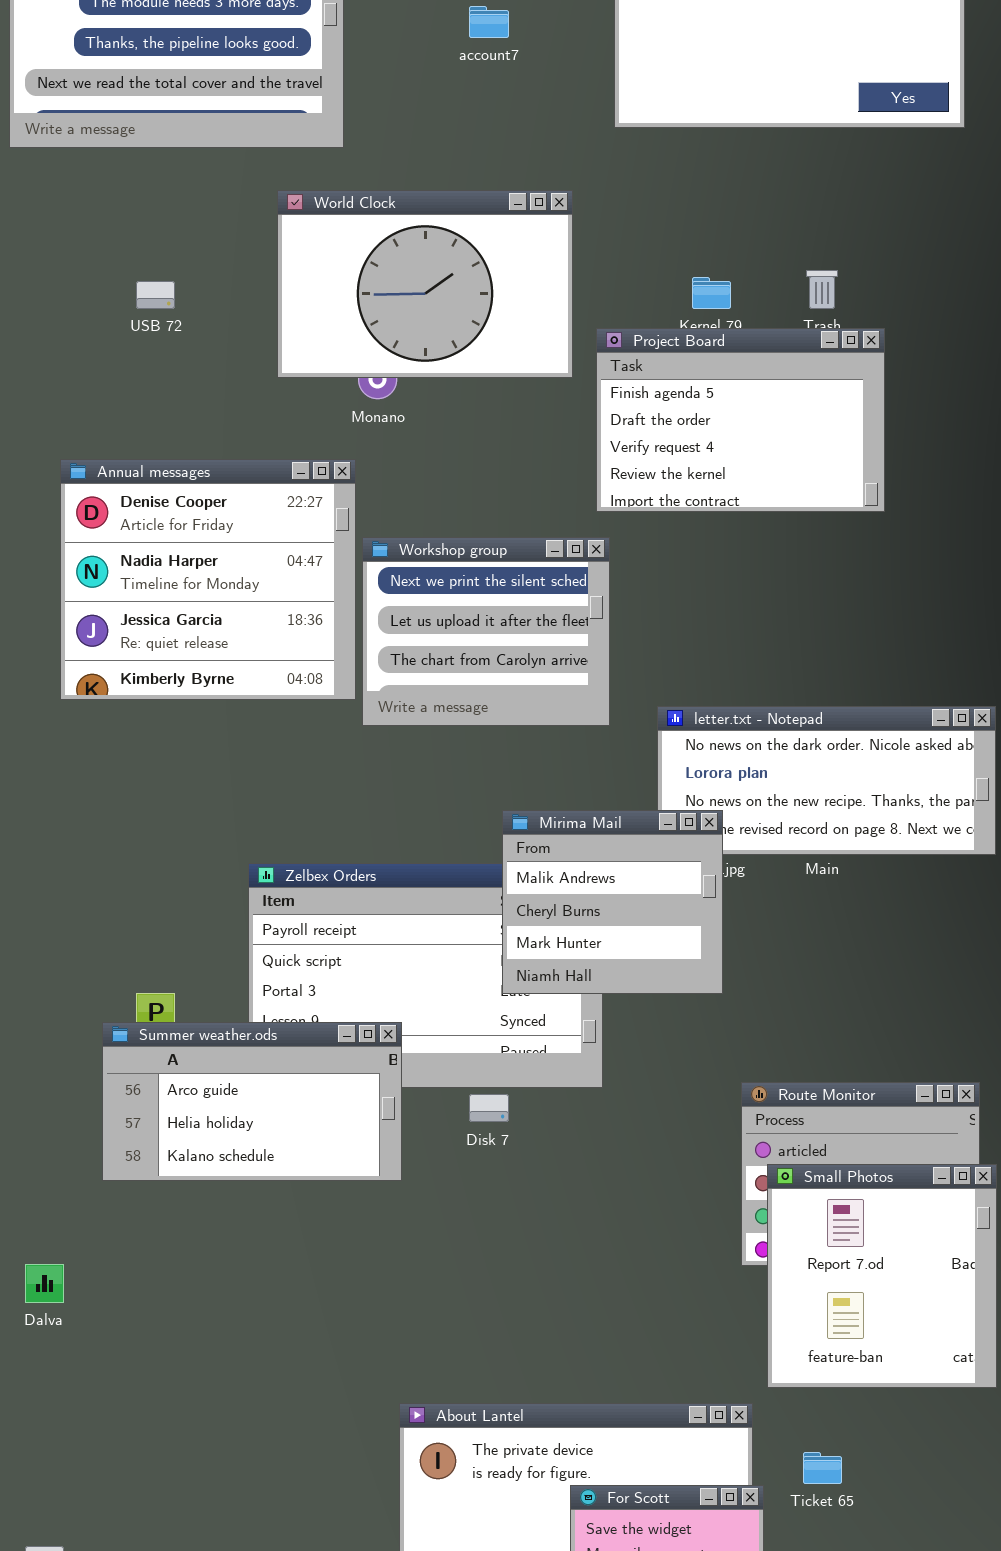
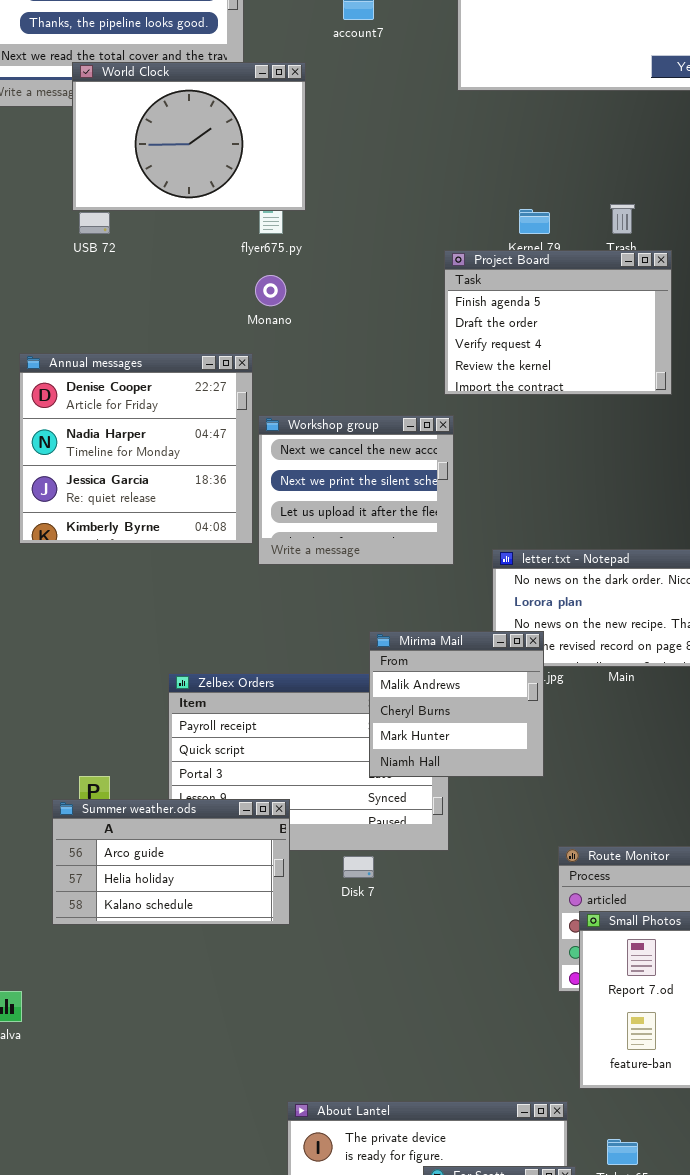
World Clock: [277,190,573,378] -> [72,62,306,211], moved
Workshop group: [362,537,610,726] -> [258,415,454,565], scrolled up 1 row

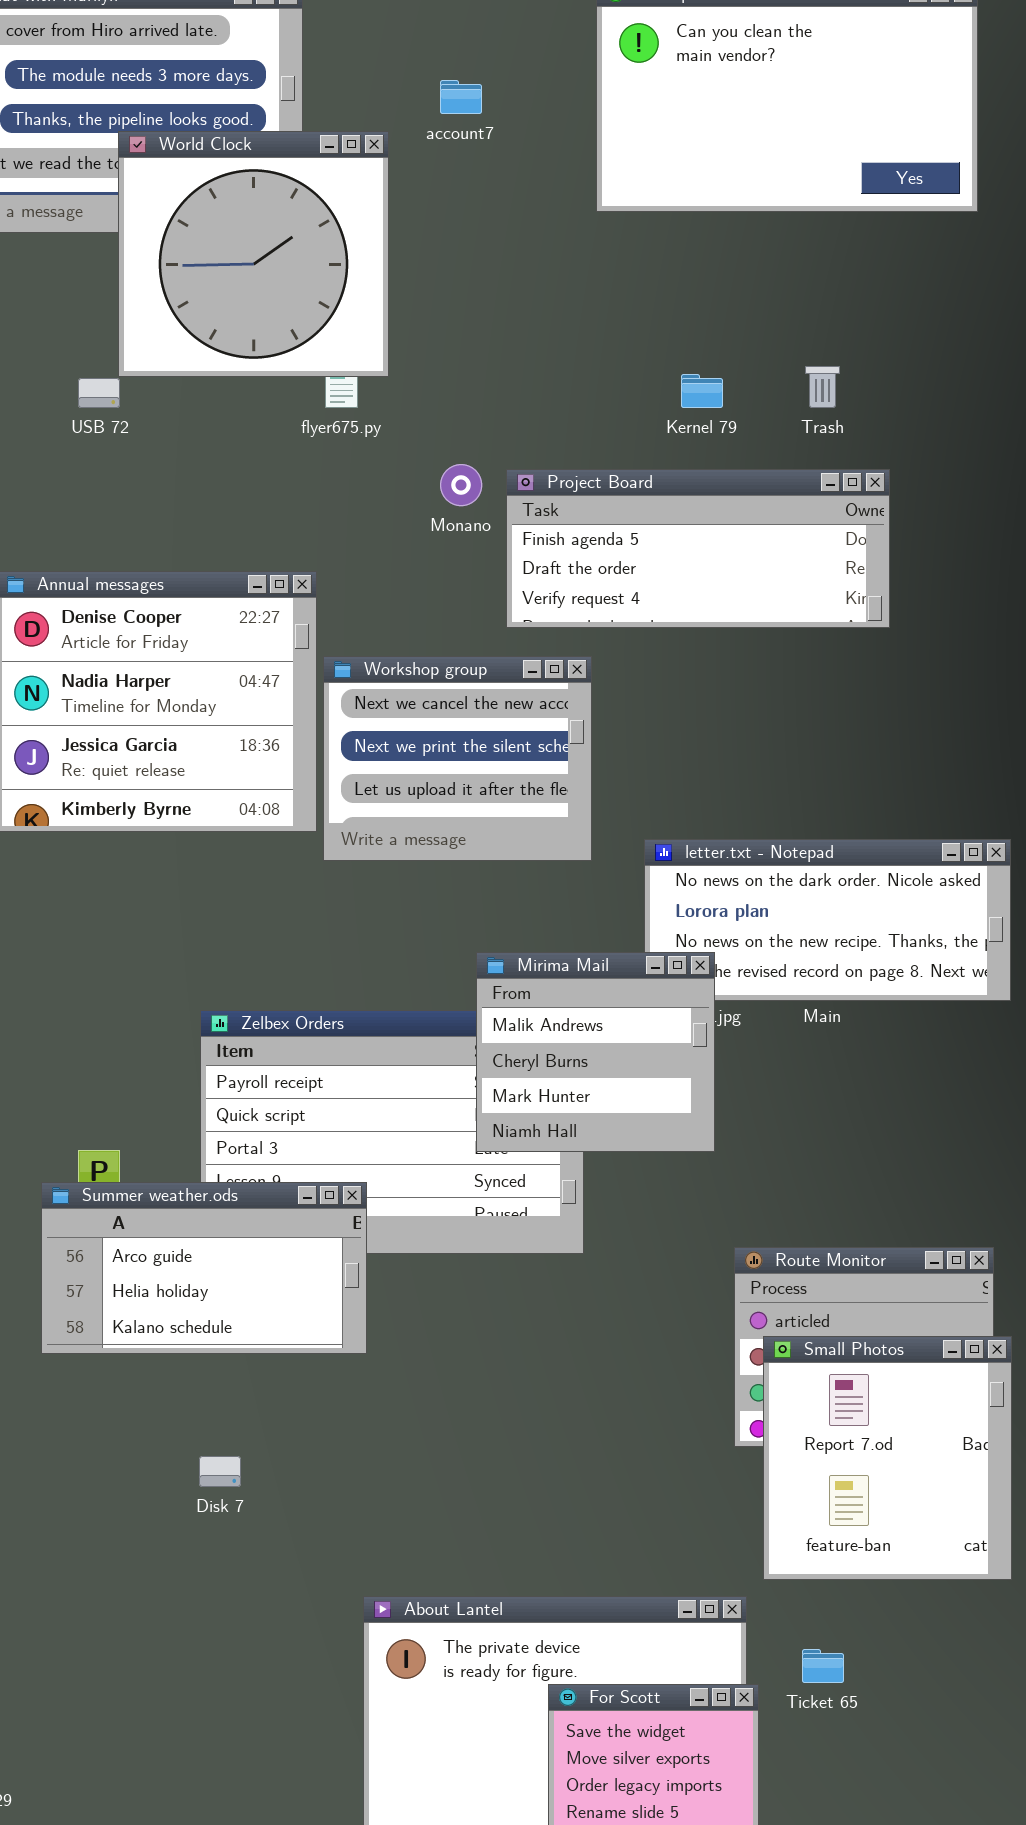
World Clock: [72,62,306,211] -> [118,131,389,377], resized
Project Board: [444,250,672,395] -> [506,469,890,628], resized
Monano: [255,275,286,306] -> [440,464,482,506], moved
Disk 7: [343,856,374,878] -> [199,1456,241,1487], moved

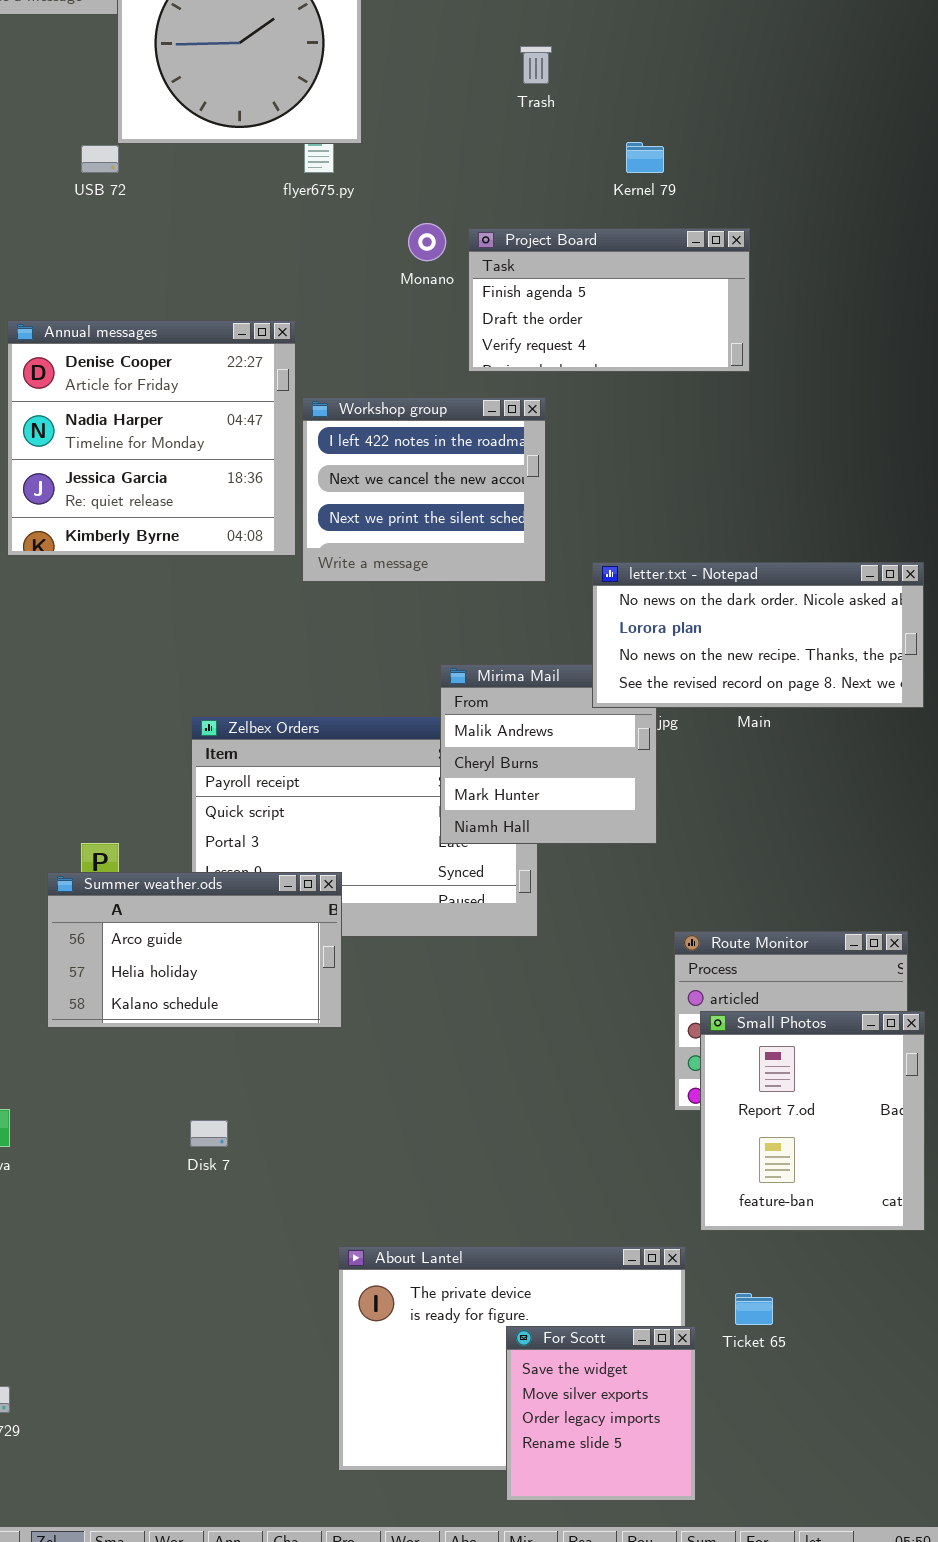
Trash: [805,366,840,408] -> [520,46,552,84], moved
Project Board: [506,469,890,628] -> [468,228,750,372], resized
Workshop group: [323,656,592,861] -> [302,397,546,582], scrolled up 1 row
letter.txt - Notepad: [644,839,1011,1001] -> [592,562,924,708], raised

